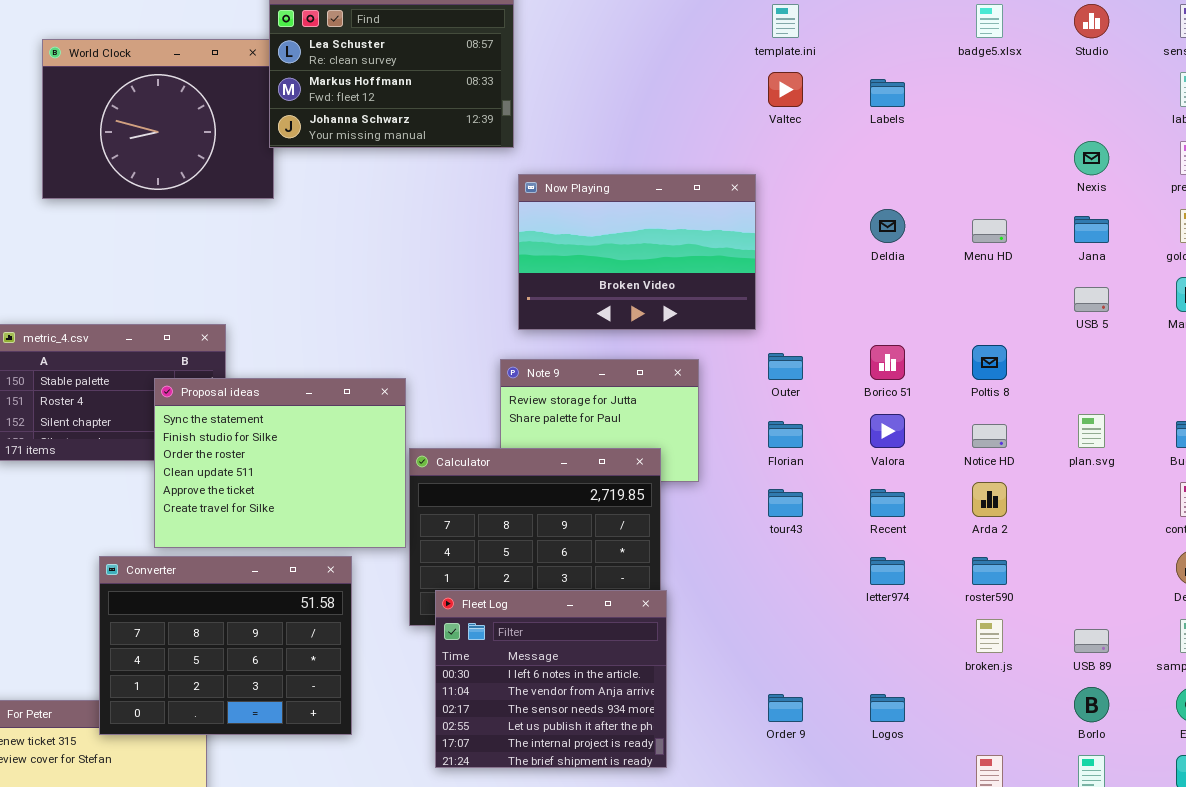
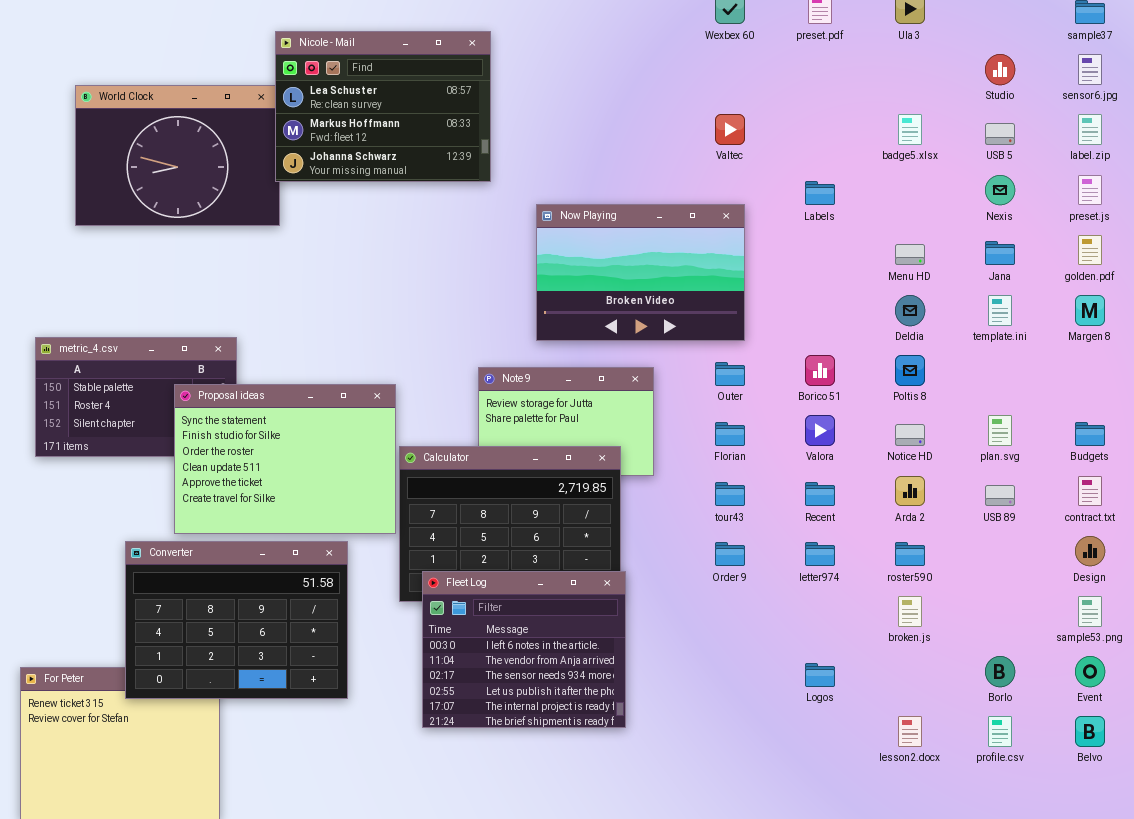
template.ini: [772,4,799,38] -> [988,295,1012,326], moved
badge5.xlsx: [976,4,1003,38] -> [898,114,922,145], moved
Labels: [870,79,905,107] -> [805,181,835,205], moved
Now Playing: [518,174,756,330] -> [536,204,745,341], moved
Deldia: [870,209,905,243] -> [895,295,925,326], moved
USB 5: [1074,287,1109,312] -> [985,123,1015,145], moved
USB 89: [1074,629,1109,653] -> [985,485,1015,506], moved
Order 9: [768,694,803,722] -> [715,542,745,566], moved

